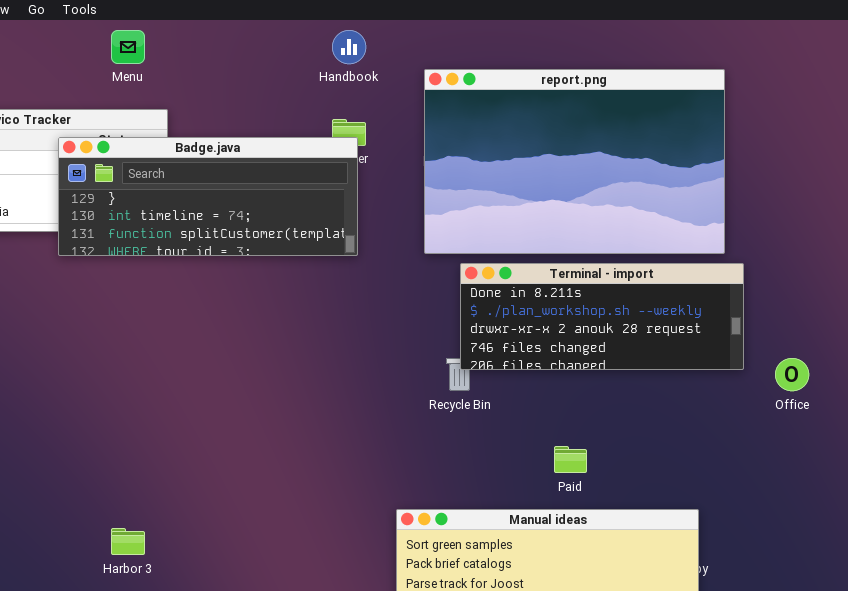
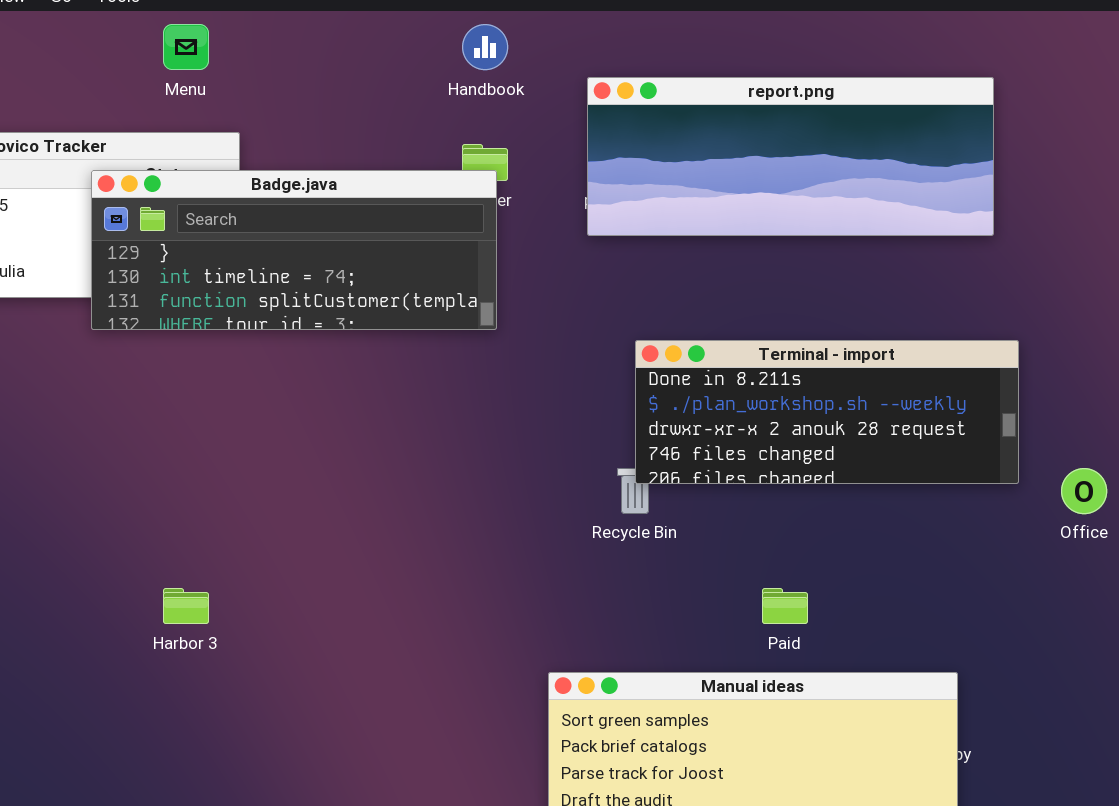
report.png: [424,69,725,254] -> [587,77,994,236], resized
Harbor 3: [111,528,145,555] -> [163,588,209,624], moved

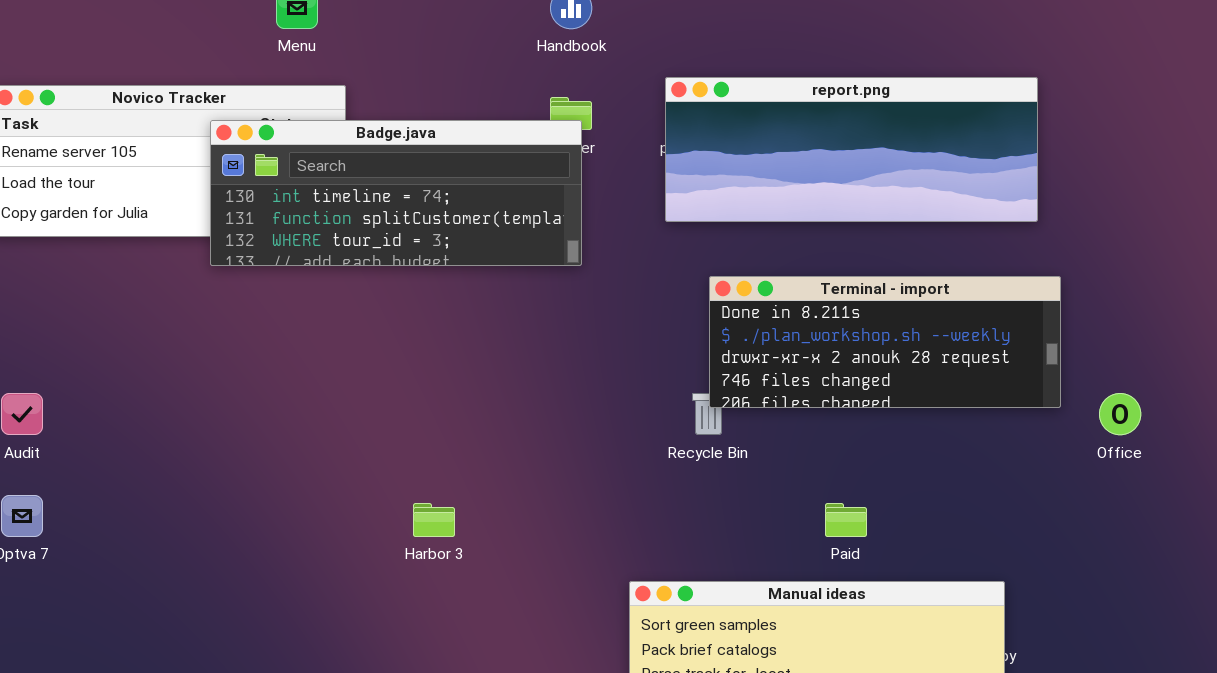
report.png: [587,77,994,236] -> [665,77,1038,222], moved
Badge.java: [91,170,497,330] -> [210,120,582,266], scrolled down 1 row
Harbor 3: [163,588,209,624] -> [413,503,455,537], moved

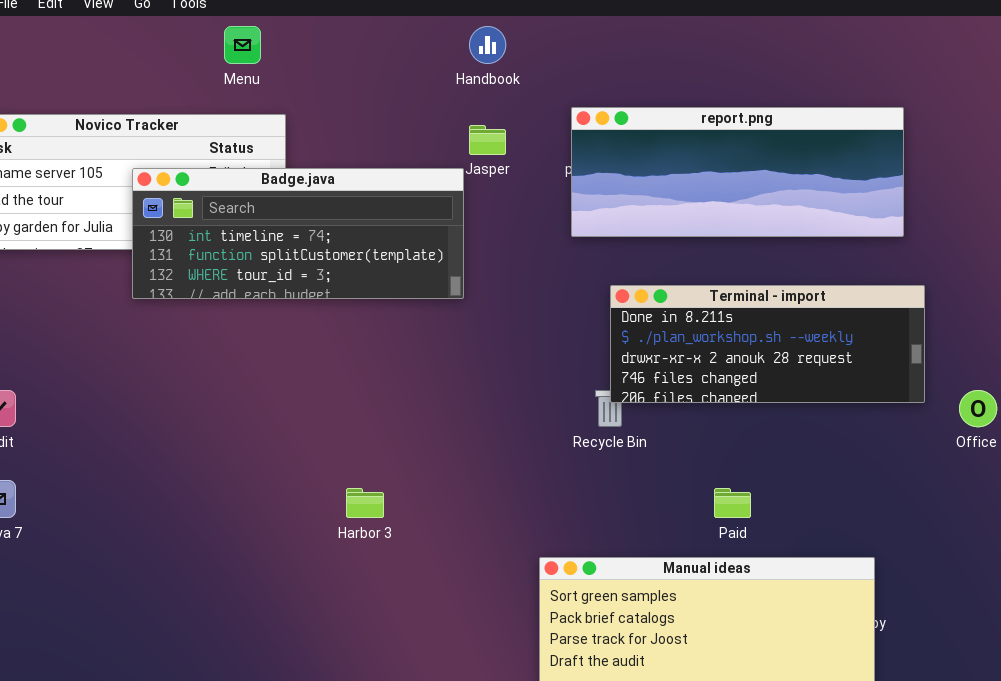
Badge.java: [210,120,582,266] -> [132,168,464,299], moved

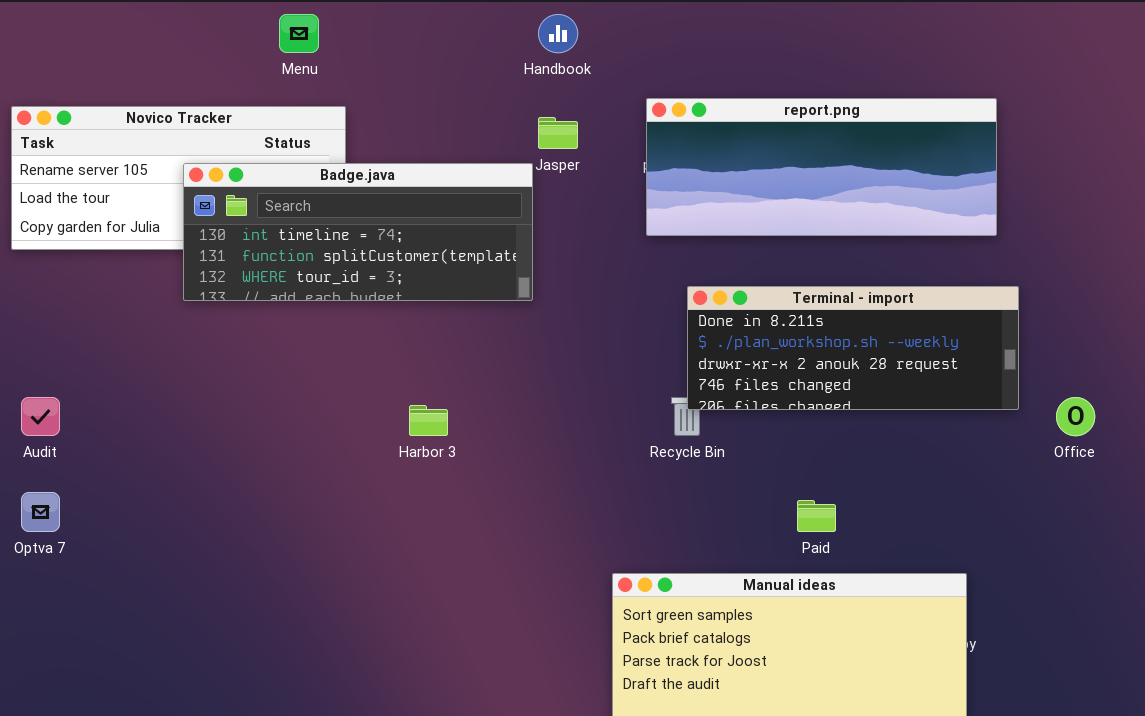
Harbor 3: [346,488,384,518] -> [409,405,448,436], moved

